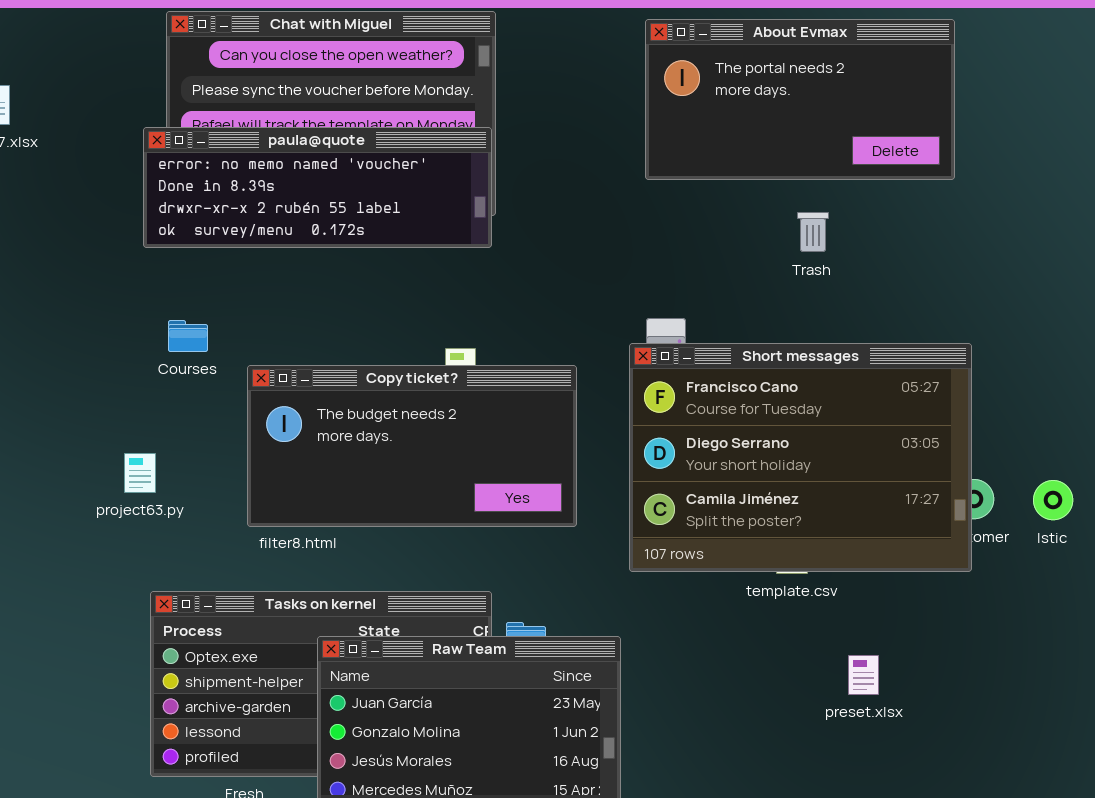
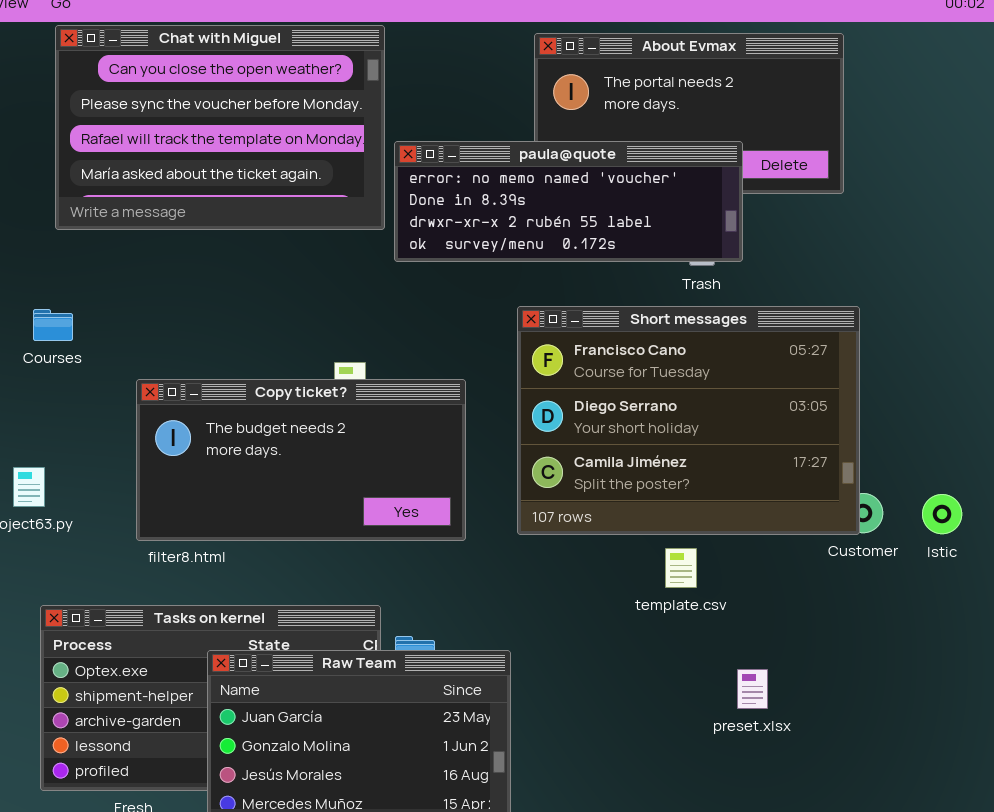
paula@quote: [143,127,492,248] -> [394,141,743,262], moved
Courses: [168,320,208,352] -> [33,309,73,341], moved
Short messages: [629,343,972,572] -> [517,306,860,535], moved

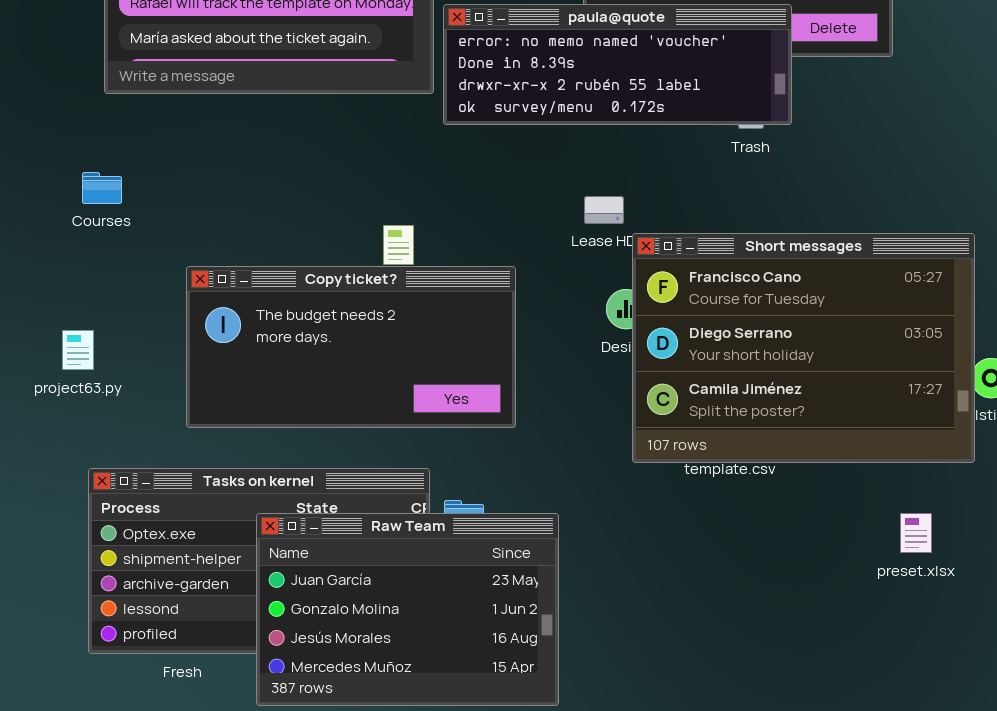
Short messages: [517,306,860,535] -> [632,233,975,463], moved
Copy ticket?: [136,379,466,541] -> [186,266,516,428], moved
preset.xlsx: [737,669,768,709] -> [900,513,932,553], moved

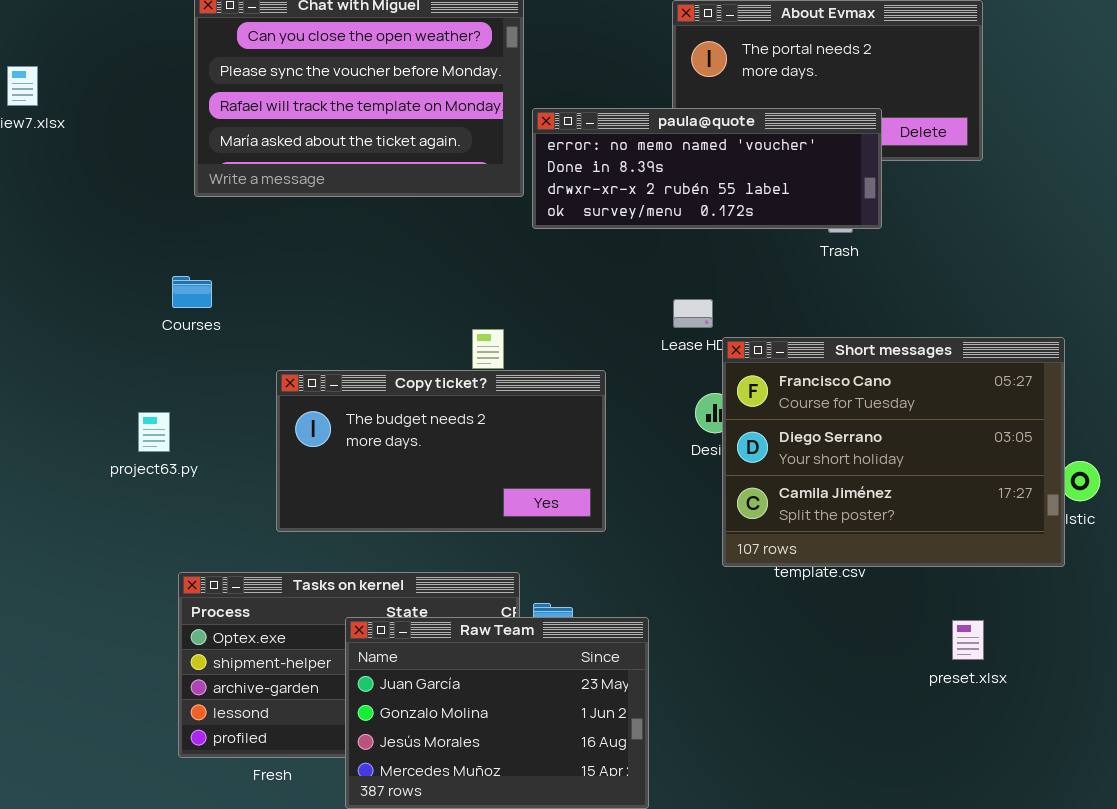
project63.py: [62,330,94,370] -> [138,412,170,452], moved
preset.xlsx: [900,513,932,553] -> [952,620,984,660], moved

